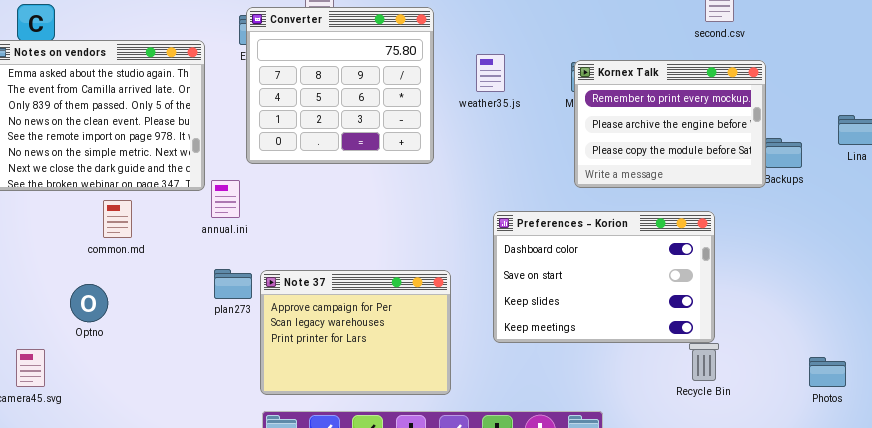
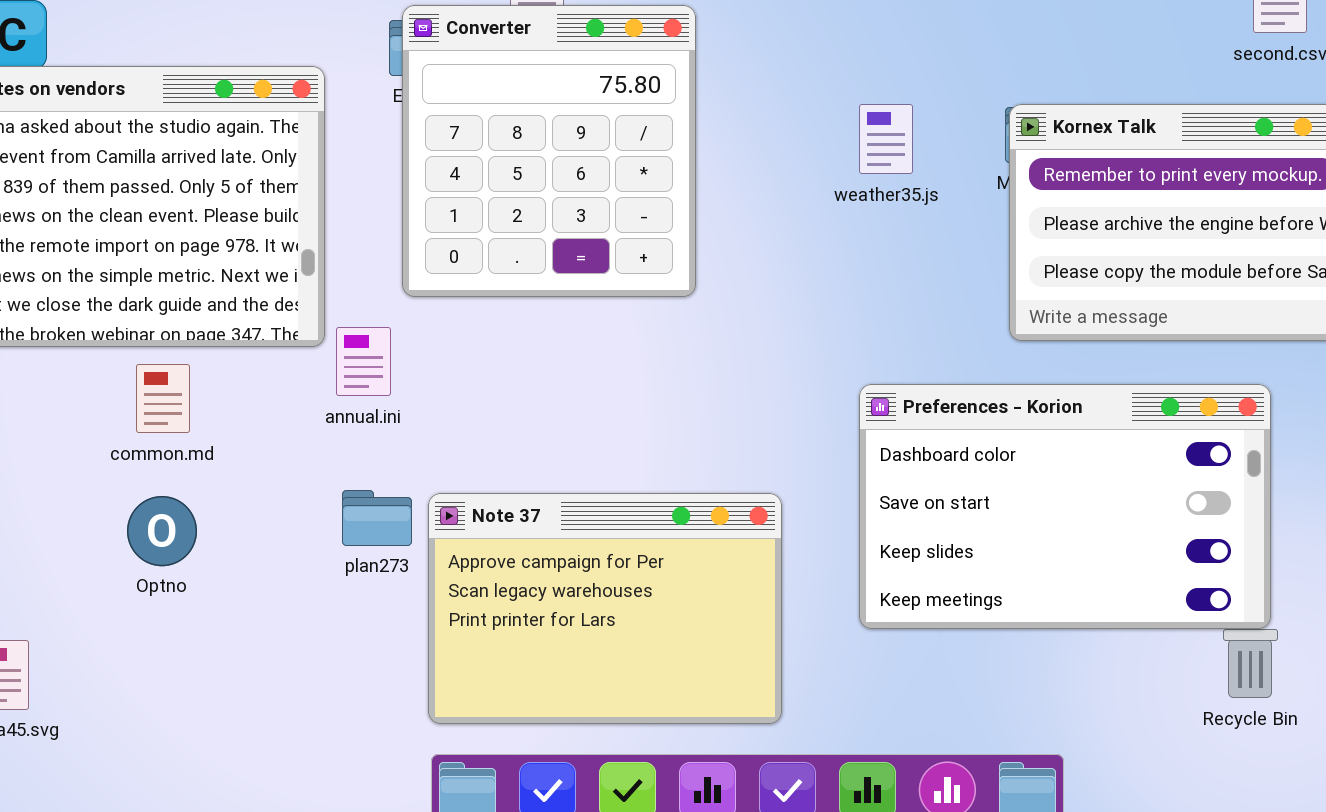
Converter: [246,7,434,164] -> [402,5,696,297], resized
weather35.js: [476,54,505,92] -> [859,104,913,174], moved
Optno: [70,284,108,322] -> [127,496,197,566], moved

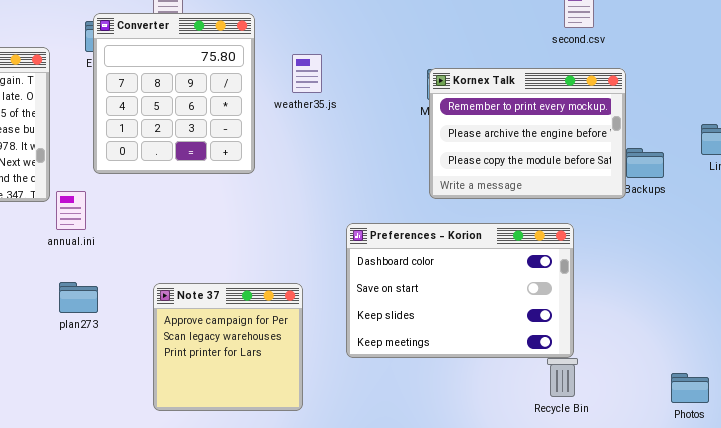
weather35.js: [859,104,913,174] -> [292,54,322,93], moved
Note 37: [428,493,782,724] -> [153,283,303,411], resized

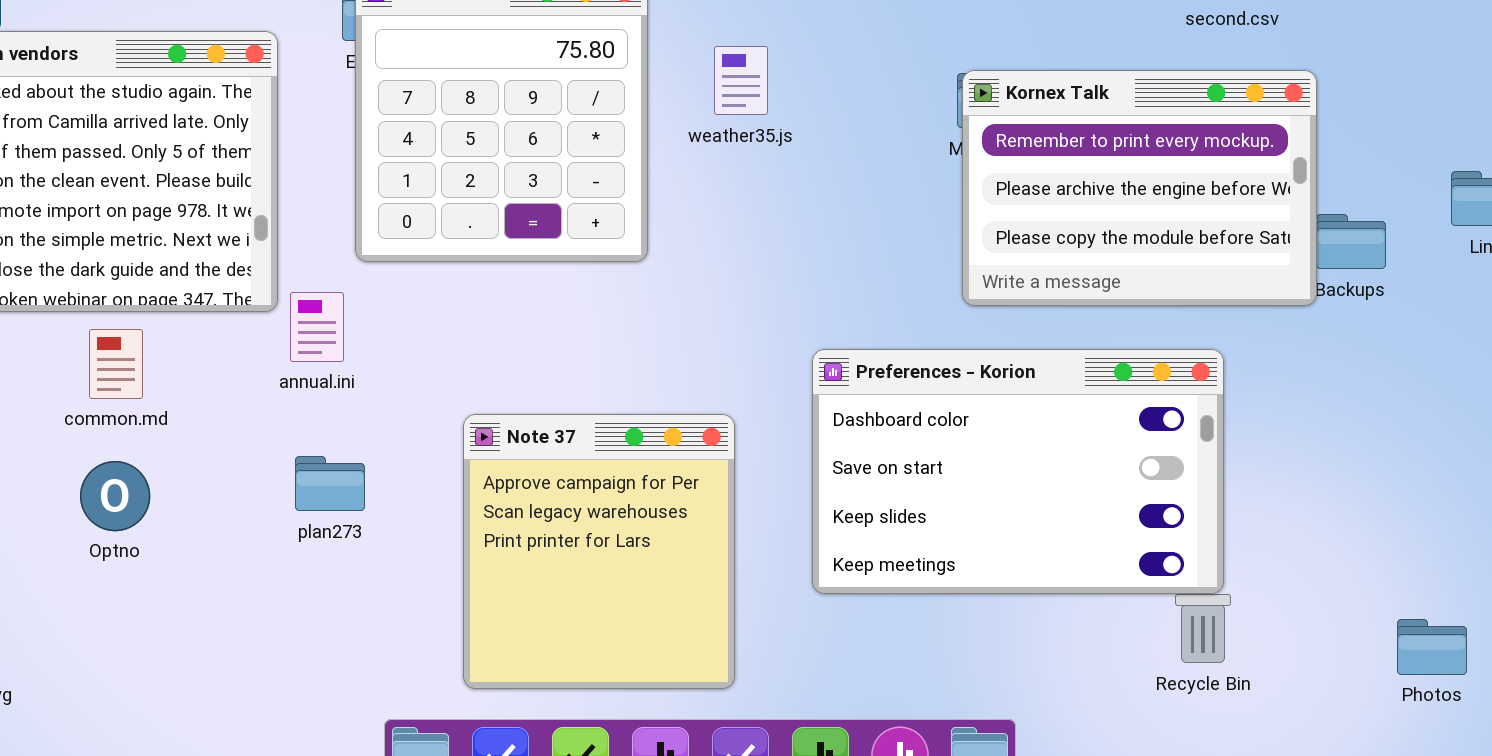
Note 37: [153,283,303,411] -> [463,414,735,689], resized

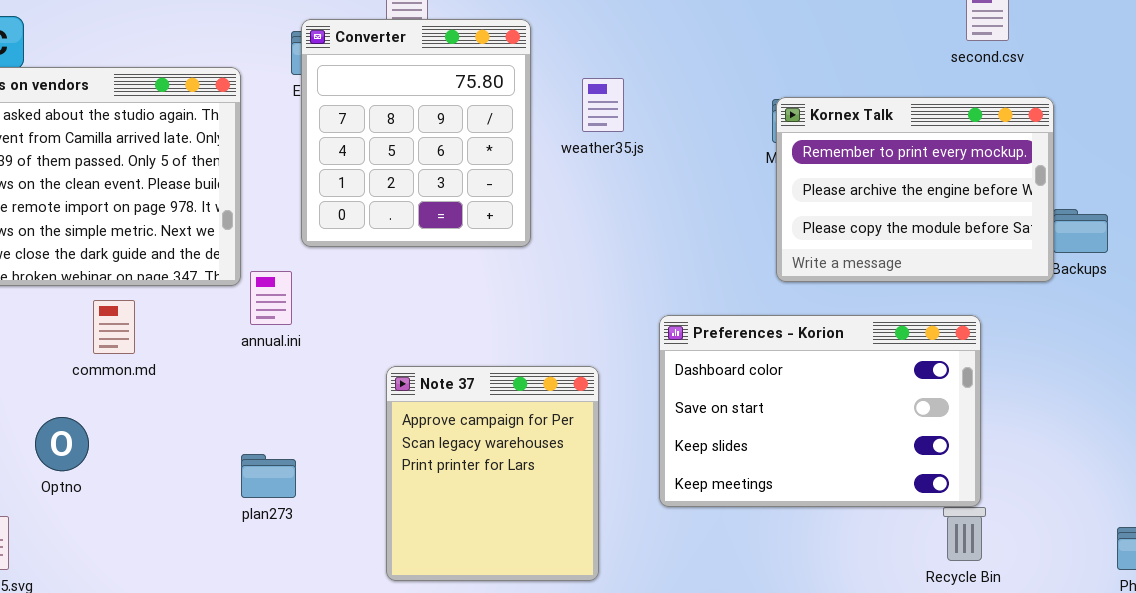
plan273: [295,456,365,511] -> [241,454,296,498], moved
Optno: [80,461,150,531] -> [35,417,89,471], moved

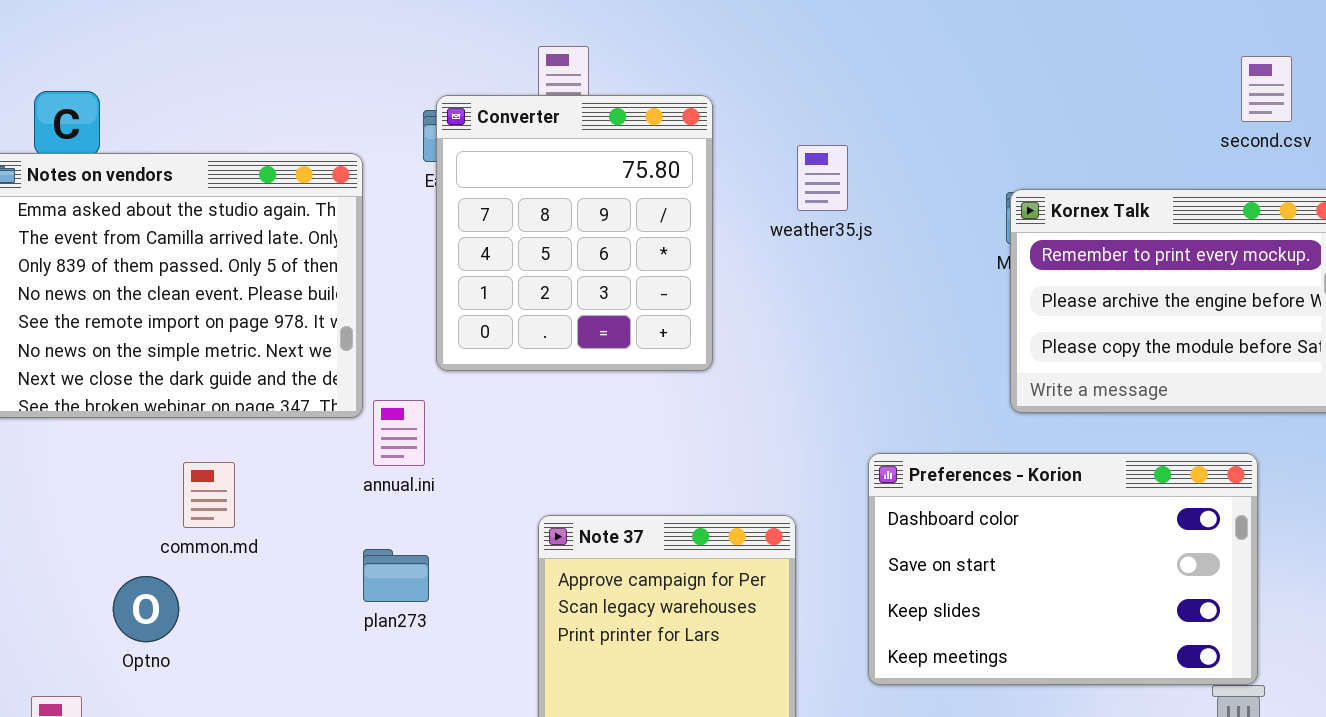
weather35.js: [582,78,624,132] -> [797,145,848,211], moved
common.md: [93,300,135,354] -> [183,462,235,528], moved
plan273: [241,454,296,498] -> [363,549,429,602], moved

